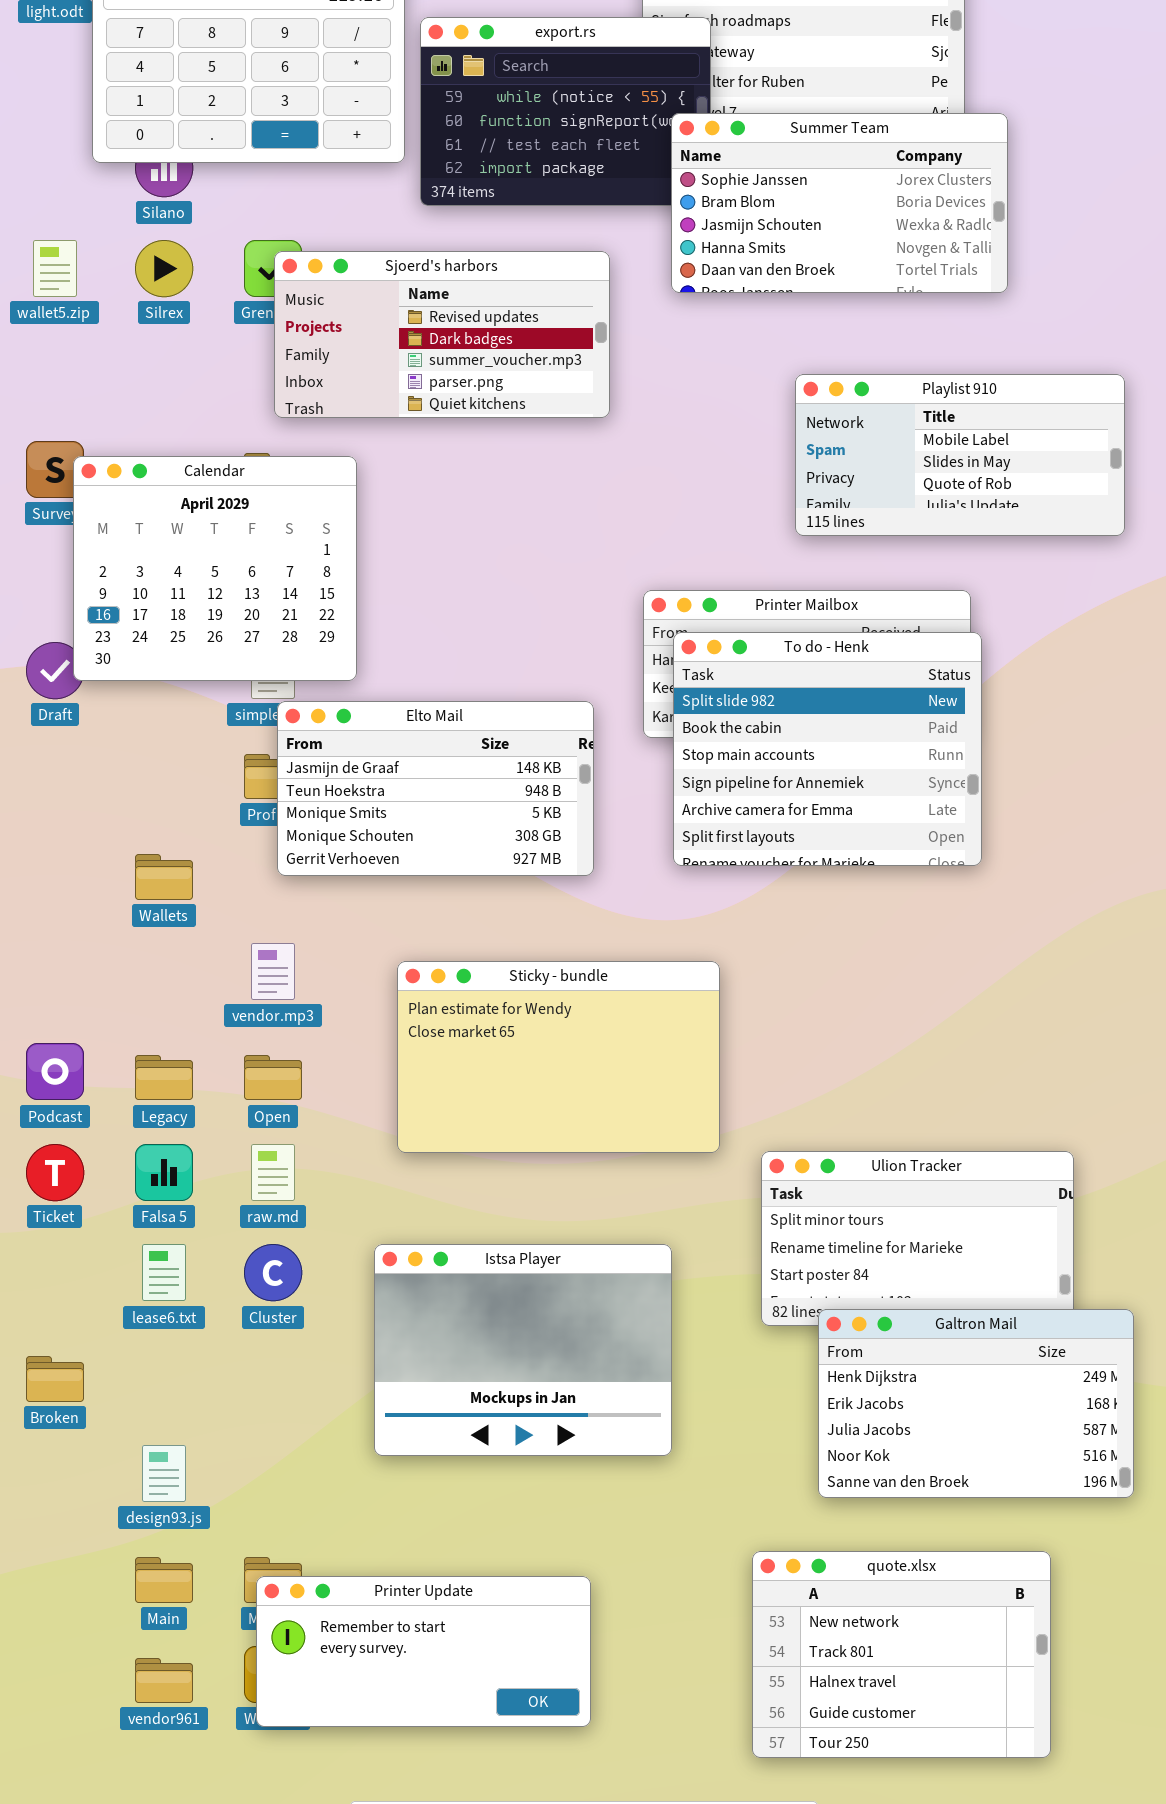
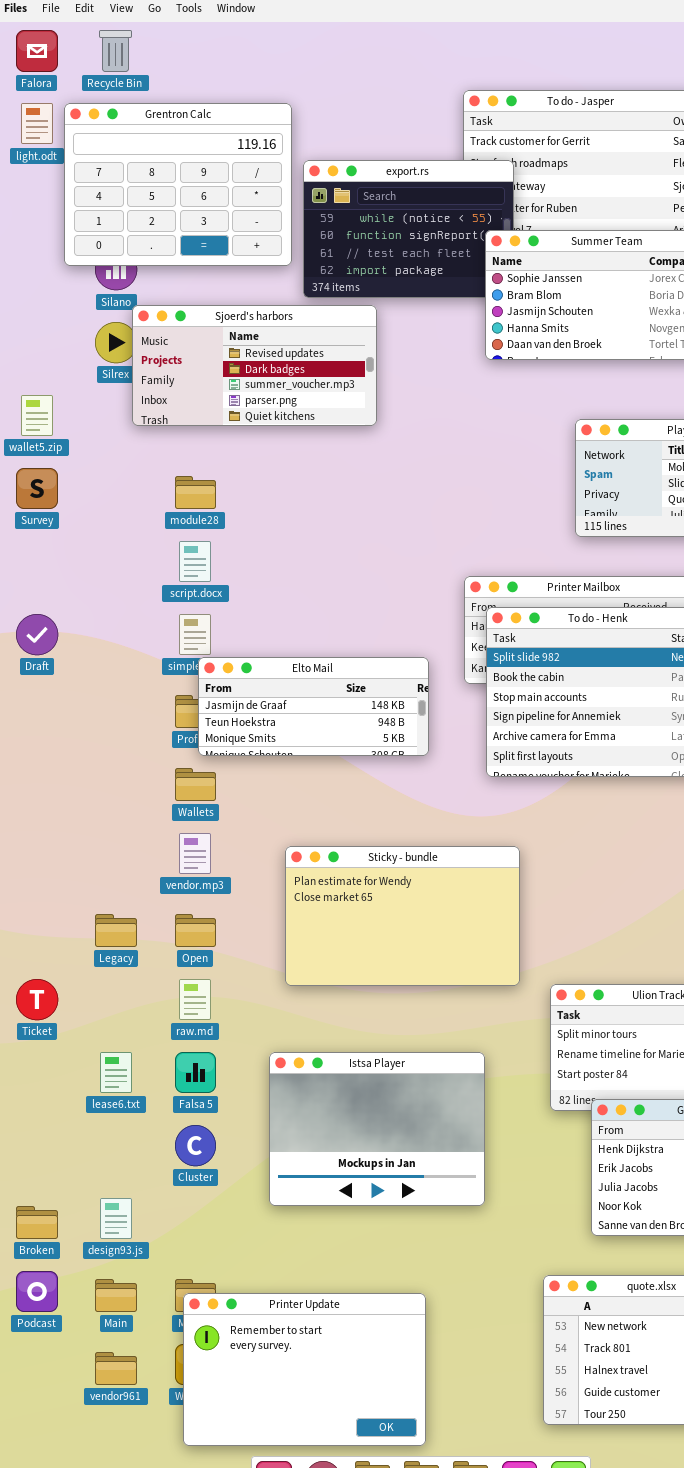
wallet5.zip: [33,240,77,297] -> [21,395,53,436], moved
Sjoerd's harbors: [274,251,610,418] -> [132,305,377,426], moved
Calendar: [73,456,357,681] -> none, closed
Elto Mail: [277,701,594,876] -> [198,657,429,756], resized
Wallets: [135,854,193,900] -> [175,768,216,801], moved
Podcast: [26,1043,84,1100] -> [16,1271,58,1312], moved
Falsa 5: [135,1144,193,1201] -> [175,1052,216,1093], moved
Cluster: [244,1244,302,1301] -> [175,1125,216,1166], moved
Broken: [26,1356,84,1402] -> [16,1206,58,1239], moved
Printer Update: [256,1576,591,1727] -> [183,1293,426,1446], resized

